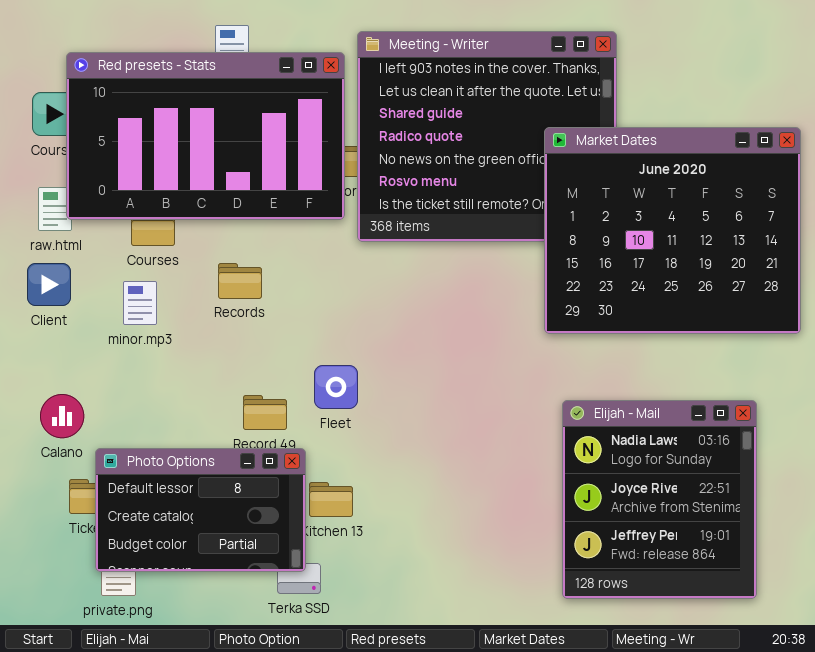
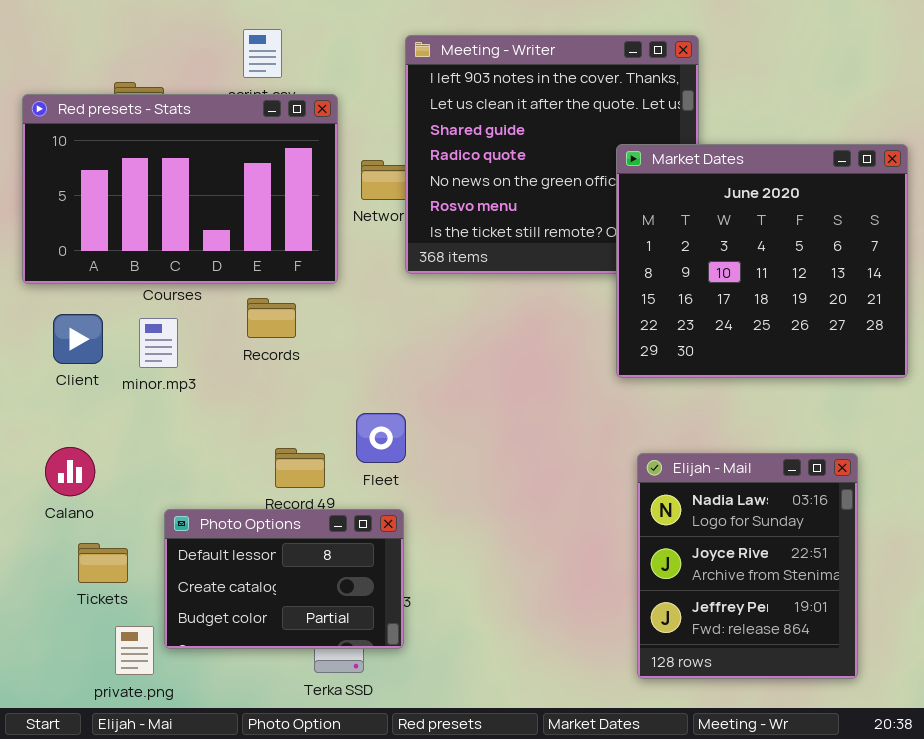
Red presets - Stats: [66,52,345,220] -> [22,94,338,284], moved
Client: [27,263,71,306] -> [53,314,103,364], moved
Photo Options: [95,448,306,572] -> [164,509,404,649], moved

